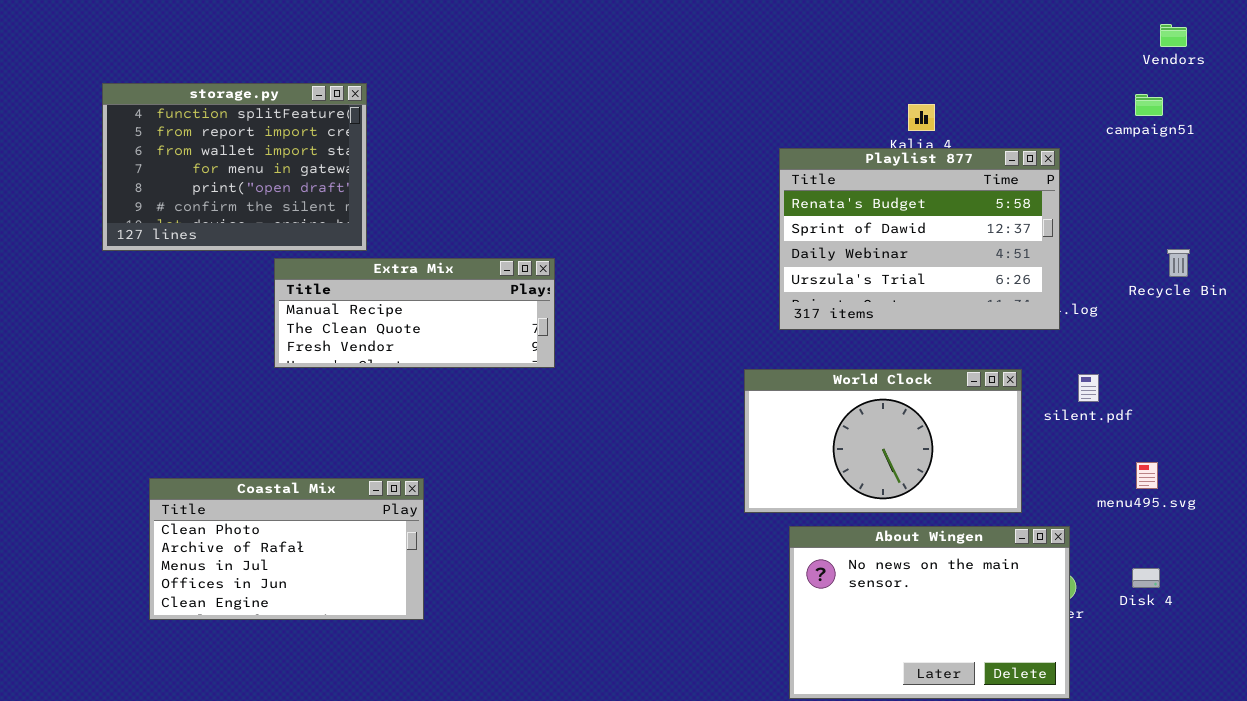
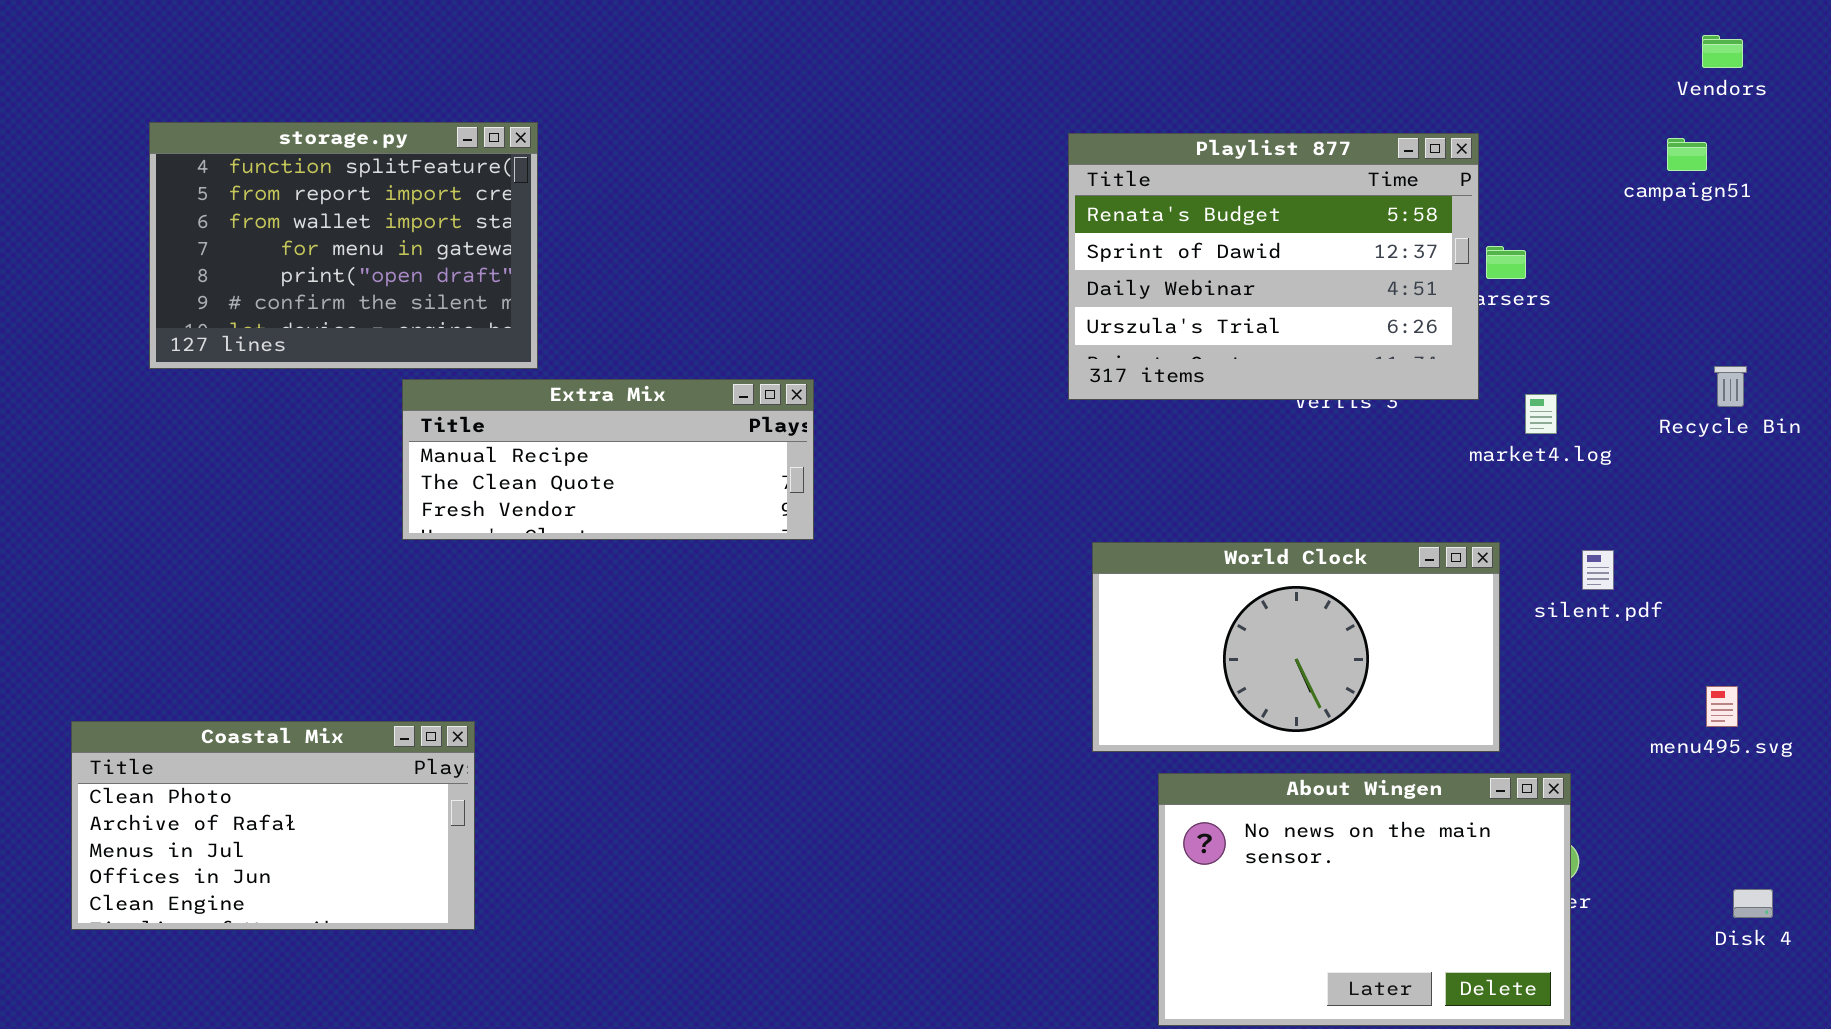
Playlist 877: [779,148,1060,330] -> [1068,133,1479,400], moved
menu495.svg: [1136,462,1158,489] -> [1706,686,1738,727], moved
Coastal Mix: [149,478,424,620] -> [71,721,475,930], moved
Disk 4: [1132,568,1160,588] -> [1733,889,1773,918], moved

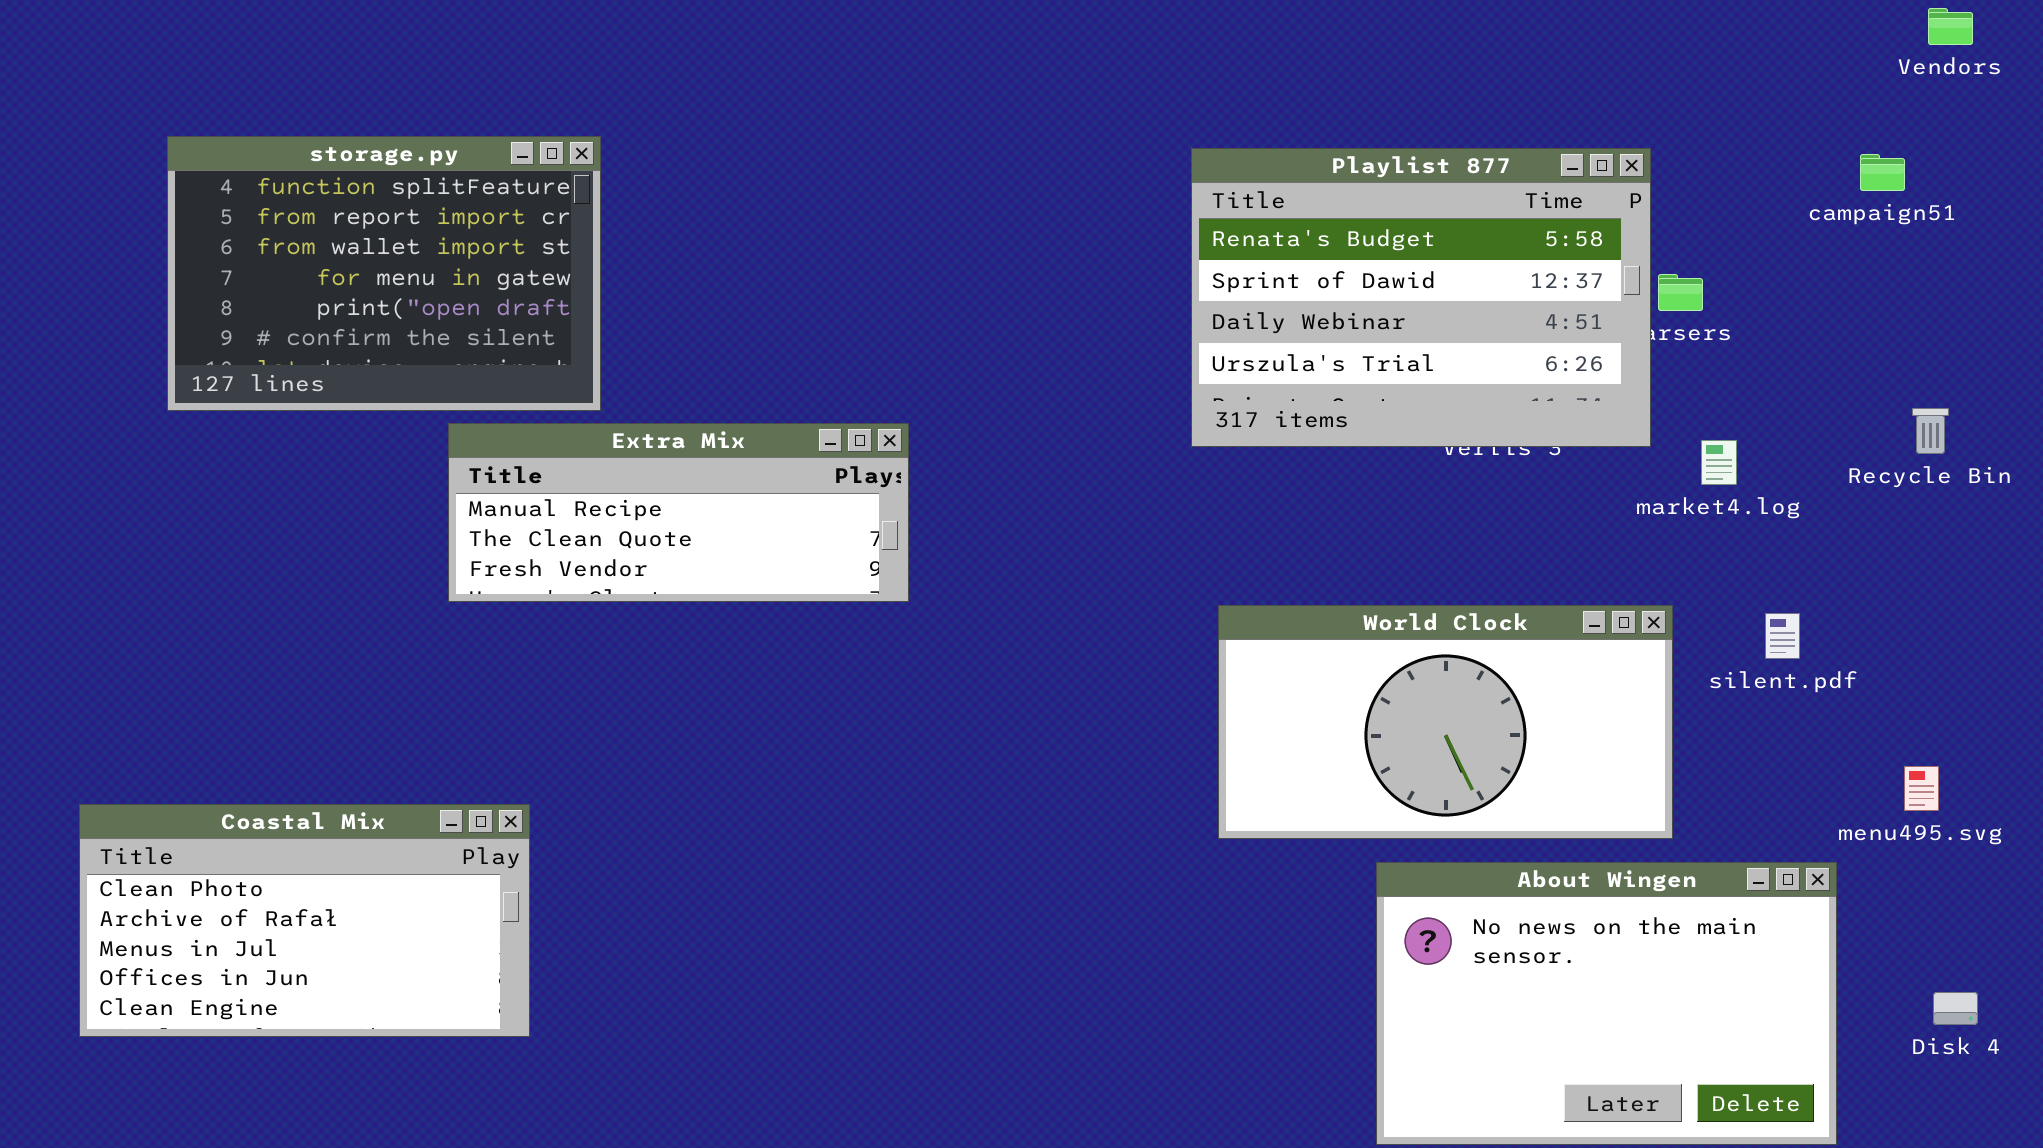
Vendors: [1702,35,1743,68] -> [1928,8,1973,45], moved
About Wingen: [1158,773,1571,1026] -> [1376,862,1837,1145], moved

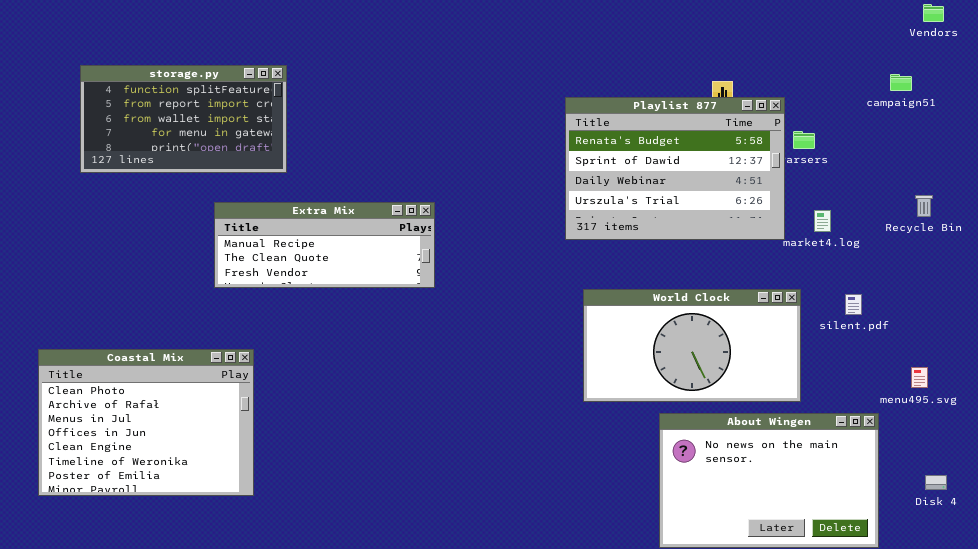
storage.py: [167,136,601,411] -> [80,65,287,173], resized
Playlist 877: [1191,148,1651,447] -> [565,97,785,240], moved
Coastal Mix: [79,804,530,1037] -> [38,349,254,496], resized

